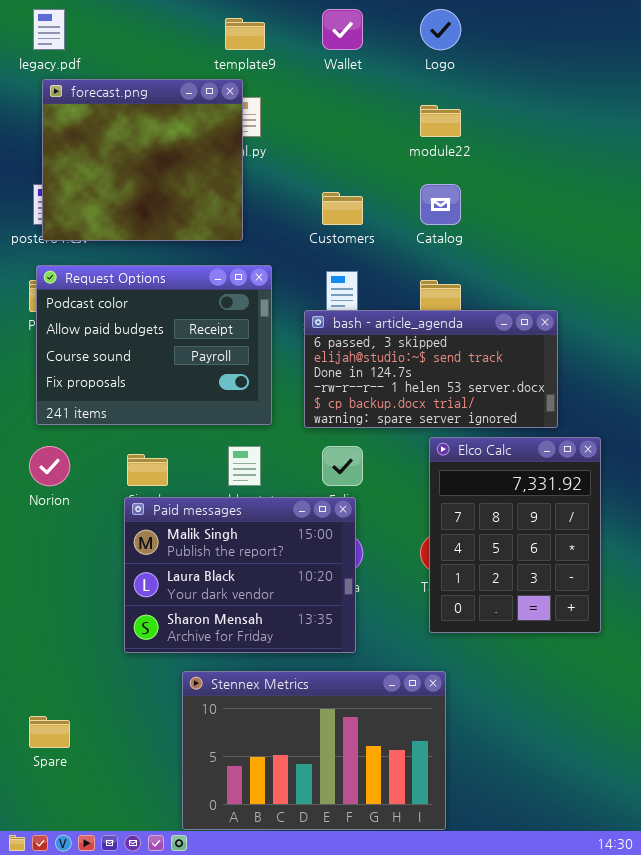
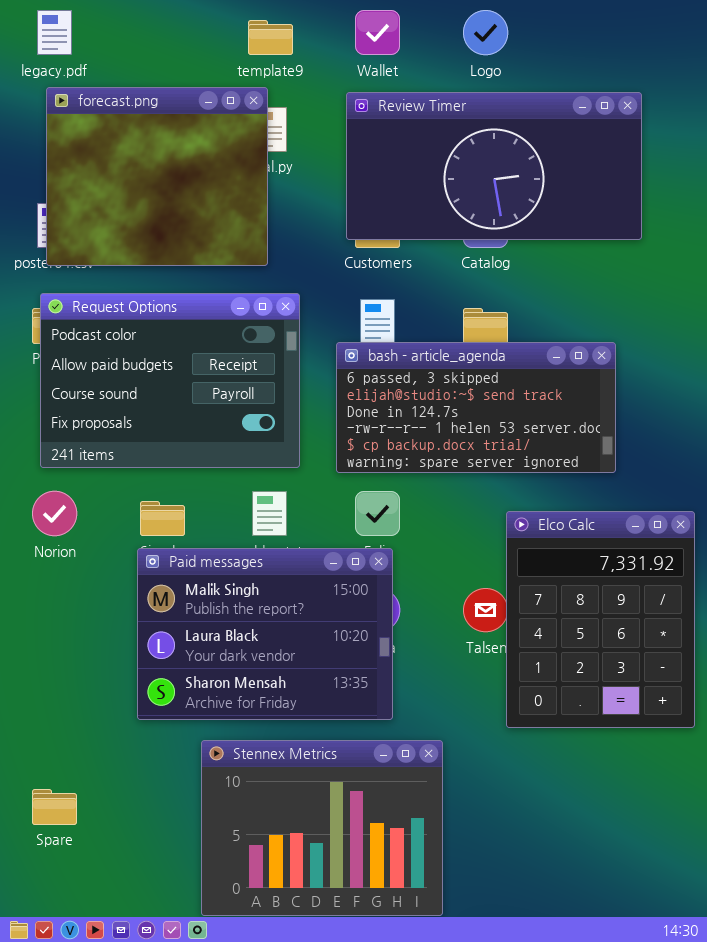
Review Timer: none -> [346,92,642,240], opened
Elco Calc: [429,437,601,633] -> [506,511,695,728], moved
Stennex Metrics: [182,671,446,830] -> [201,740,443,916], resized

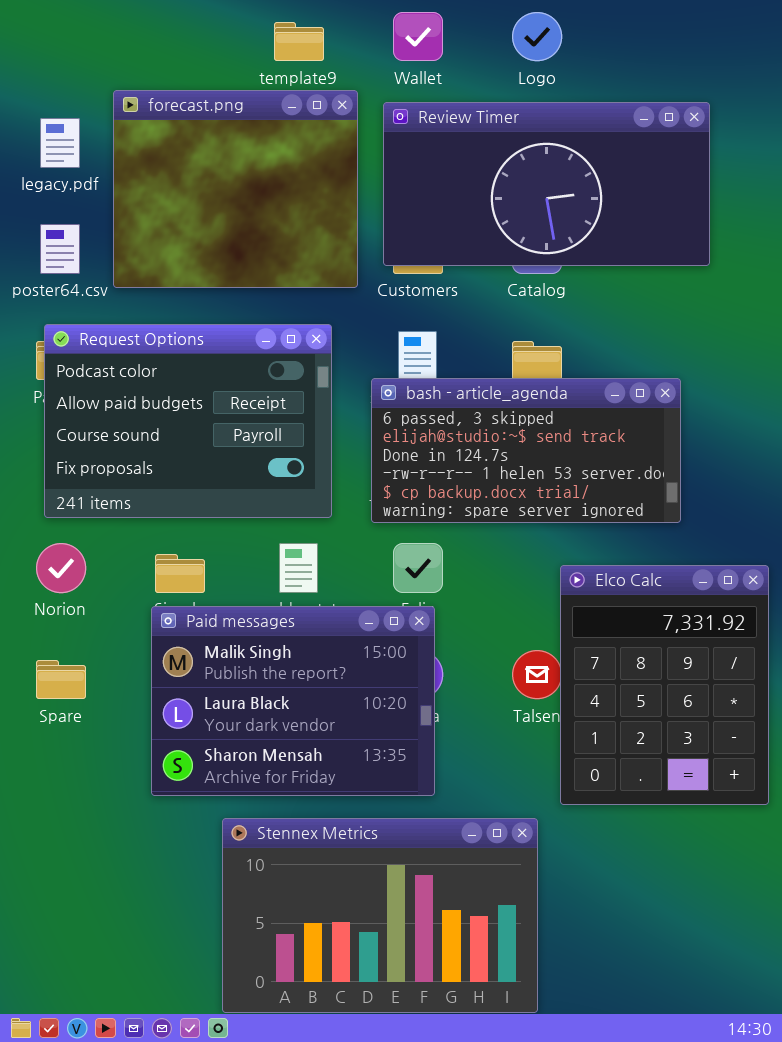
legacy.pdf: [37,10,72,55] -> [40,118,80,168], moved
forecast.png: [46,87,268,266] -> [113,90,358,288], moved
Stennex Metrics: [201,740,443,916] -> [222,818,538,1013], resized
Spare: [32,789,77,825] -> [36,660,86,699], moved

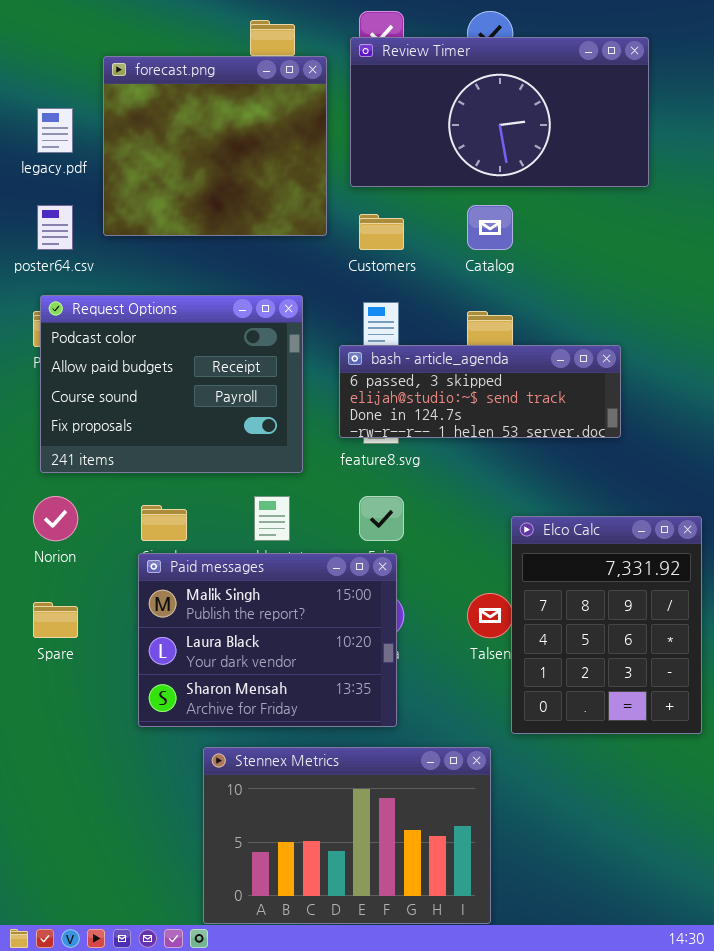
forecast.png: [113,90,358,288] -> [103,56,327,236], moved
Review Timer: [383,102,710,266] -> [350,37,649,187], moved
bash - article_agenda: [371,378,681,523] -> [339,345,621,438], resized

